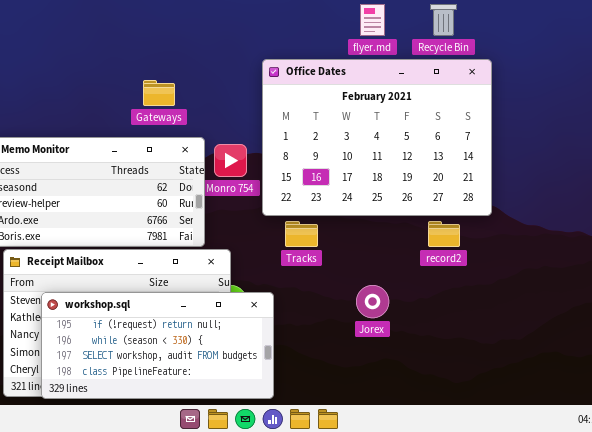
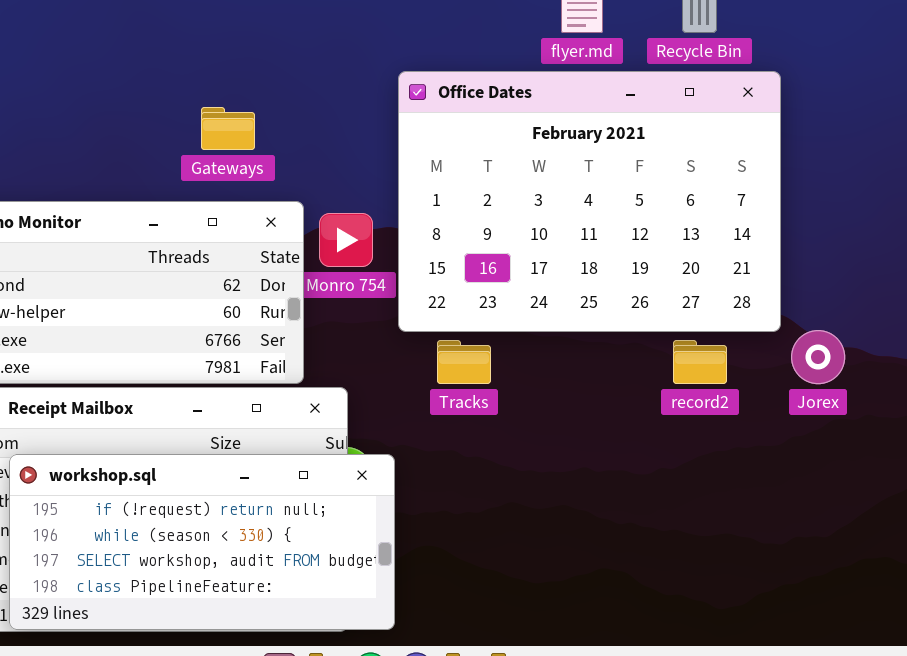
Jorex: [356,285,389,318] -> [791,330,845,384], moved
workshop.sql: [41,292,274,399] -> [9,454,395,630], moved

